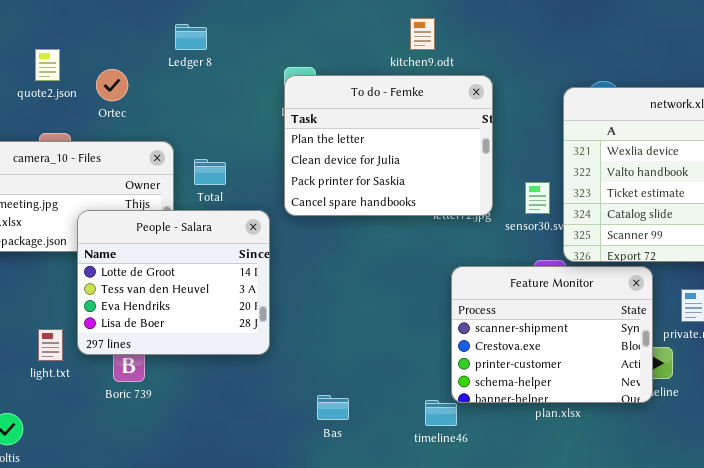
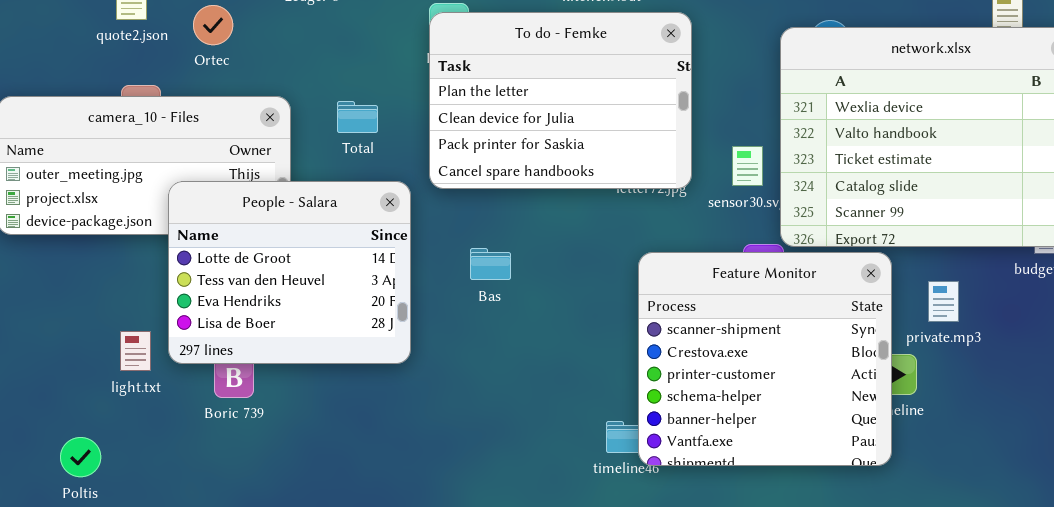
Total: [194,159,226,185] -> [337,101,378,133], moved
Feature Monitor: [451,266,653,403] -> [638,252,892,466], resized
Bas: [317,395,349,420] -> [470,248,511,280], moved

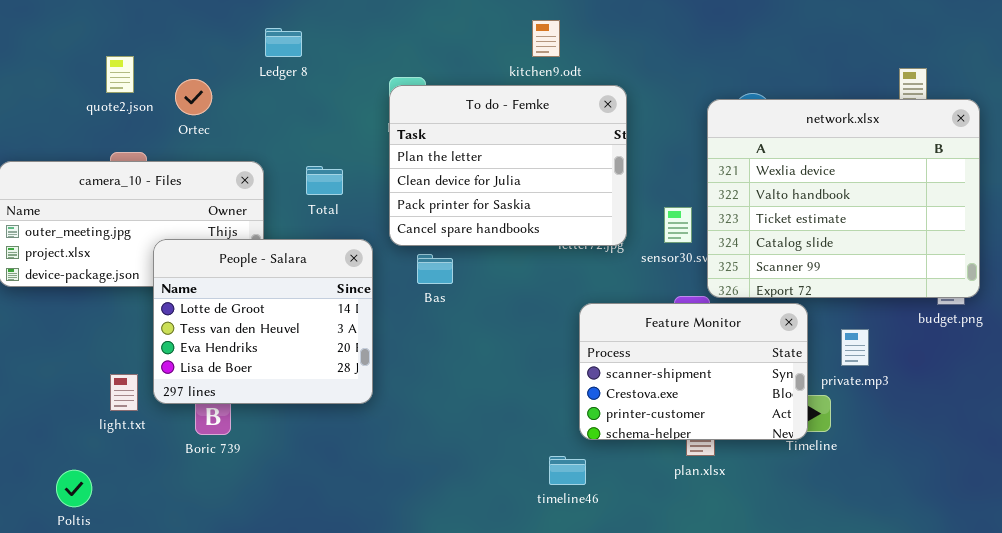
Bas: [470,248,511,280] -> [417,254,453,284], moved
Feature Monitor: [638,252,892,466] -> [579,303,808,440], resized

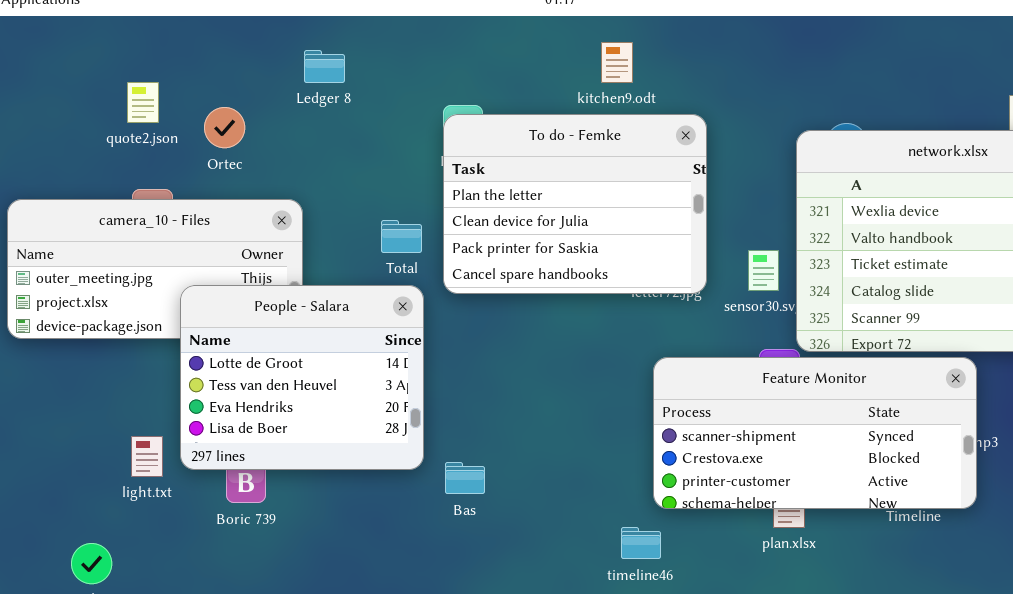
Total: [306,166,343,195] -> [381,220,422,253], moved
Bas: [417,254,453,284] -> [445,462,485,494], moved
Feature Monitor: [579,303,808,440] -> [653,357,977,509], resized

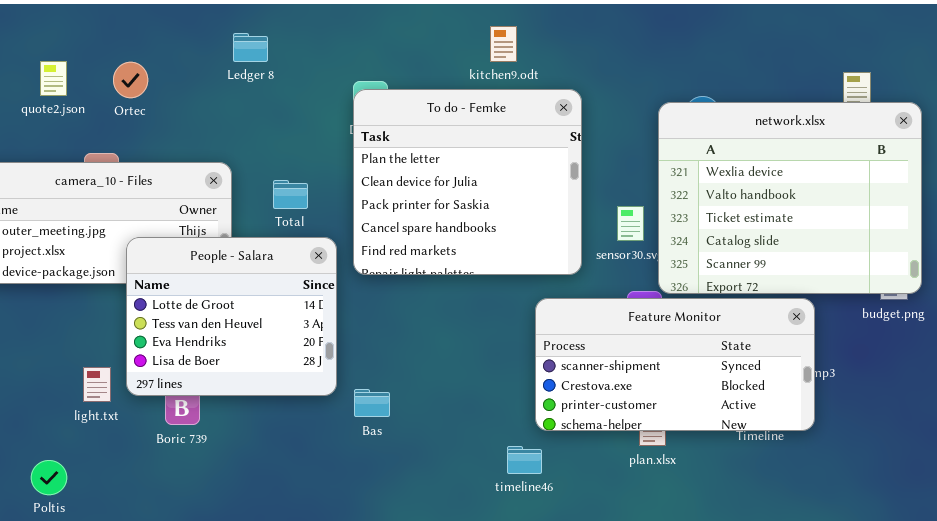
quote2.json: [127,82,159,123] -> [40,61,67,96], moved
Ortec: [204,107,245,148] -> [113,62,148,98], moved
To do - Femke: [443,114,707,294] -> [353,89,582,275], resized
Total: [381,220,422,253] -> [273,180,308,209], moved

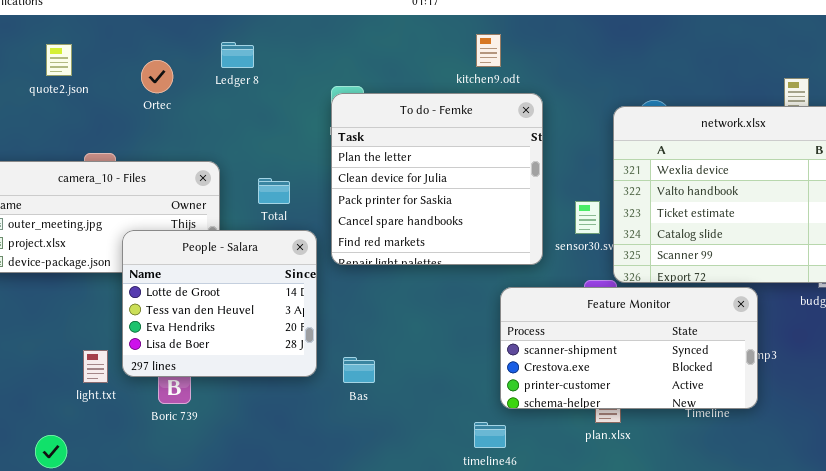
kitchen9.odt: [490,26,517,62] -> [476,34,501,67], moved
quote2.json: [40,61,67,96] -> [46,44,72,76], moved
Ortec: [113,62,148,98] -> [141,60,173,93], moved
Bas: [354,389,390,417] -> [343,357,375,383], moved

